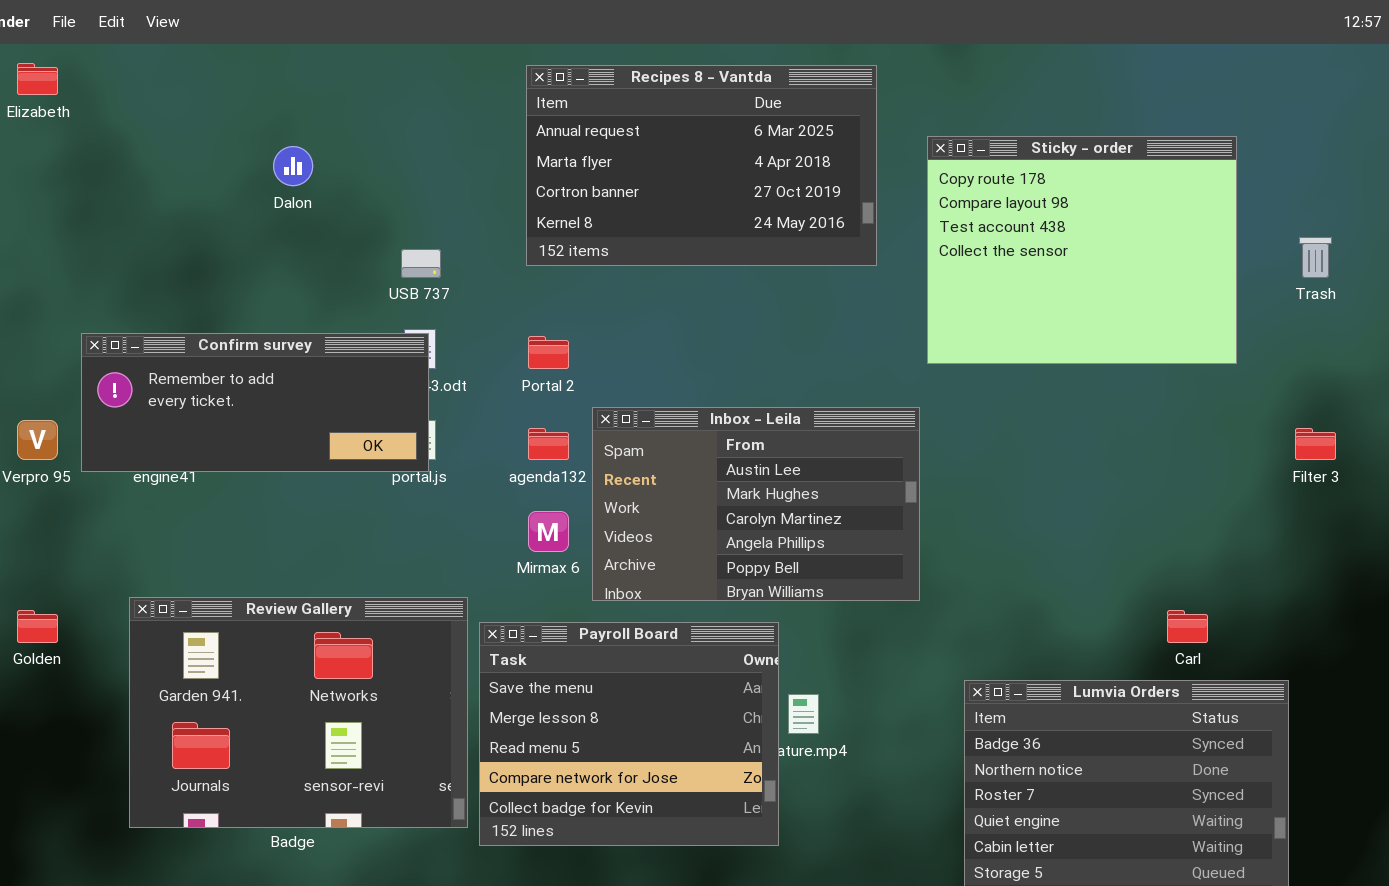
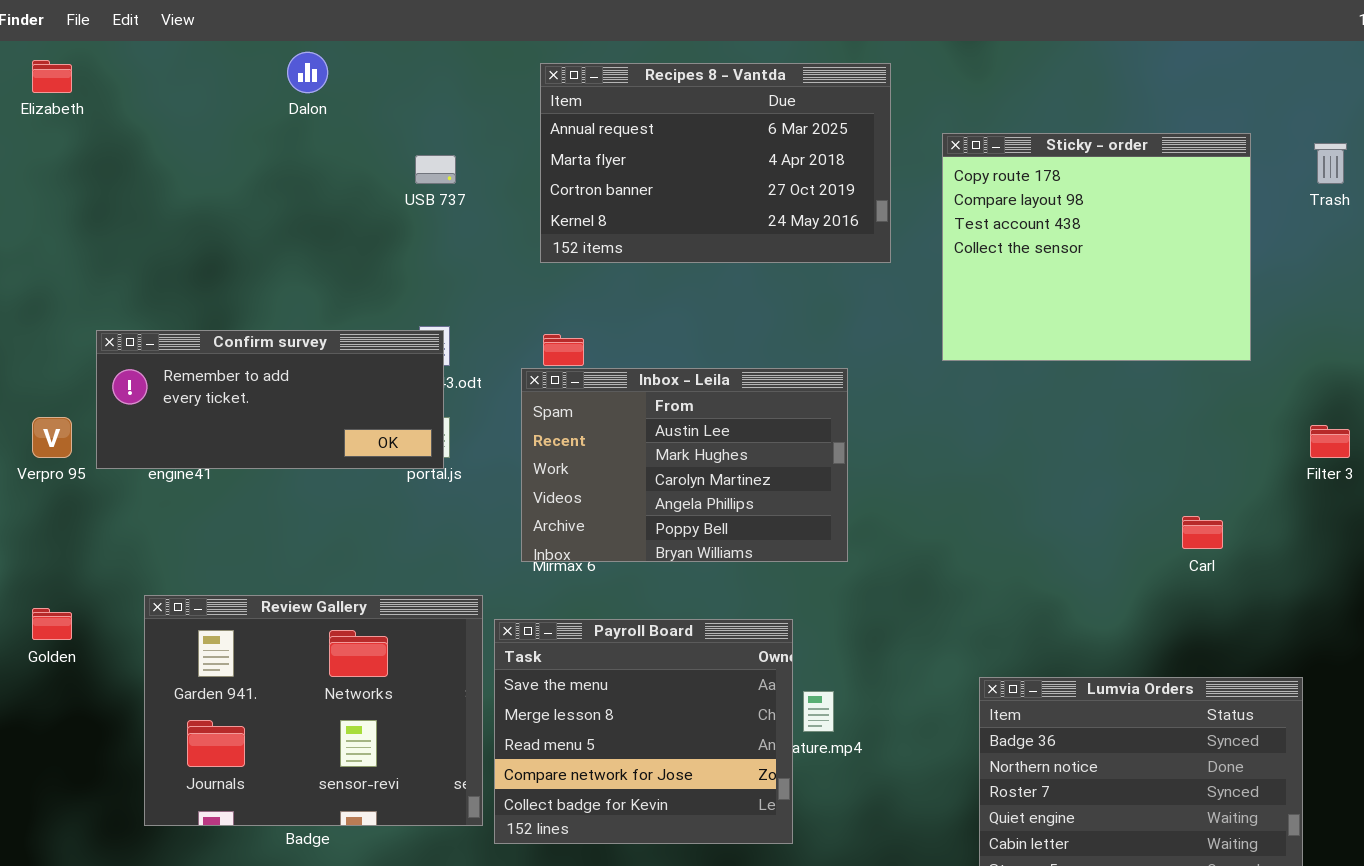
Dalon: [273,146,313,186] -> [287,52,328,93], moved
Trash: [1299,237,1332,278] -> [1314,143,1347,184], moved
USB 737: [401,249,441,278] -> [415,155,456,184], moved
Inbox - Leila: [592,407,920,601] -> [521,368,848,562], moved
Carl: [1167,610,1208,643] -> [1182,516,1223,549], moved

